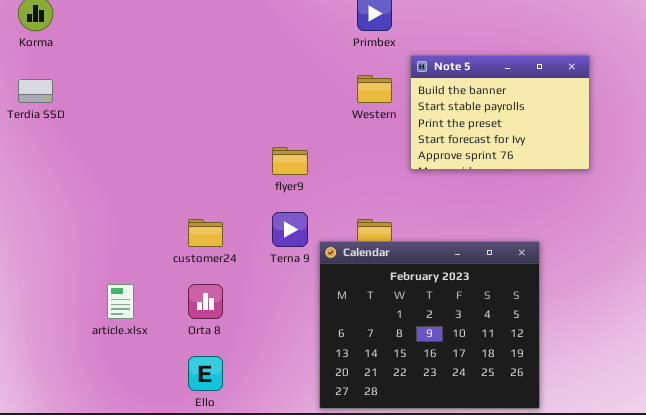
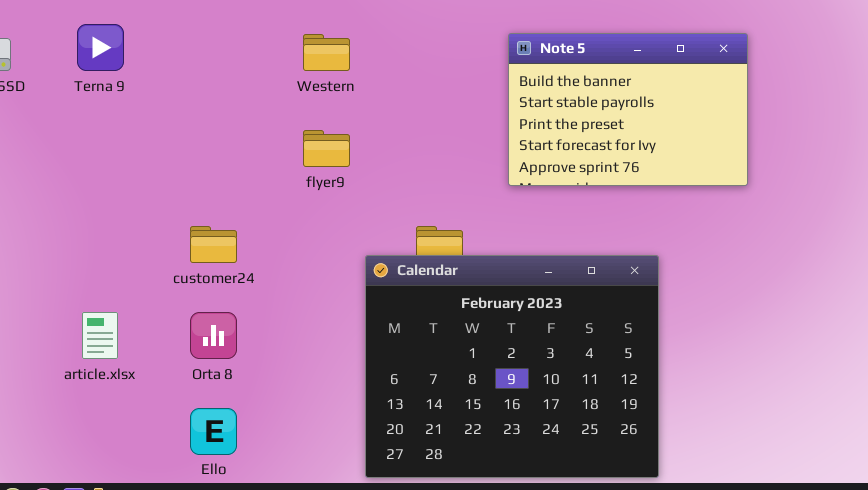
Note 5: [410,55,590,170] -> [508,33,748,186], moved
Western: [357,75,392,103] -> [303,34,350,71], moved
Terna 9: [272,212,308,247] -> [77,24,124,71], moved

